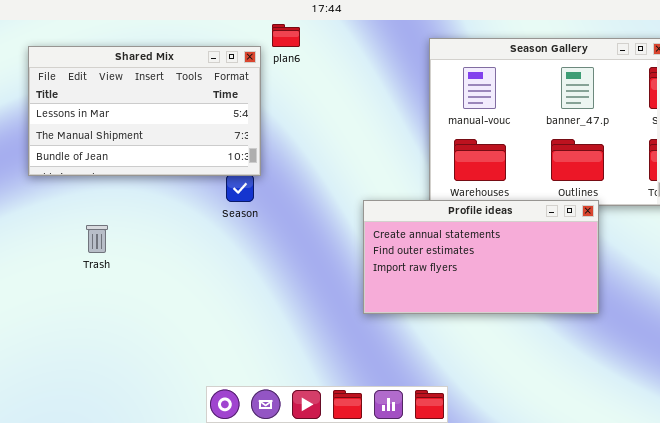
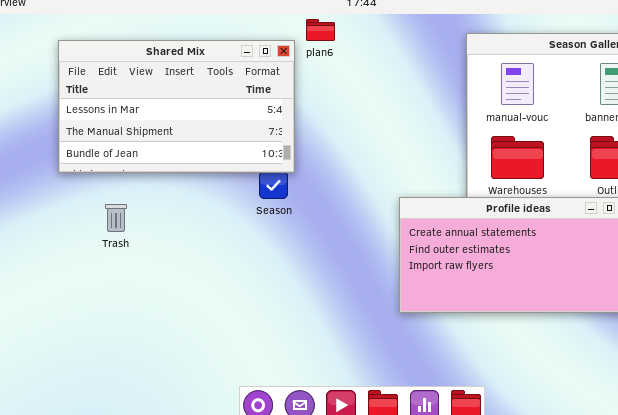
Trash: [86,225,108,253] -> [105,204,127,232], moved

